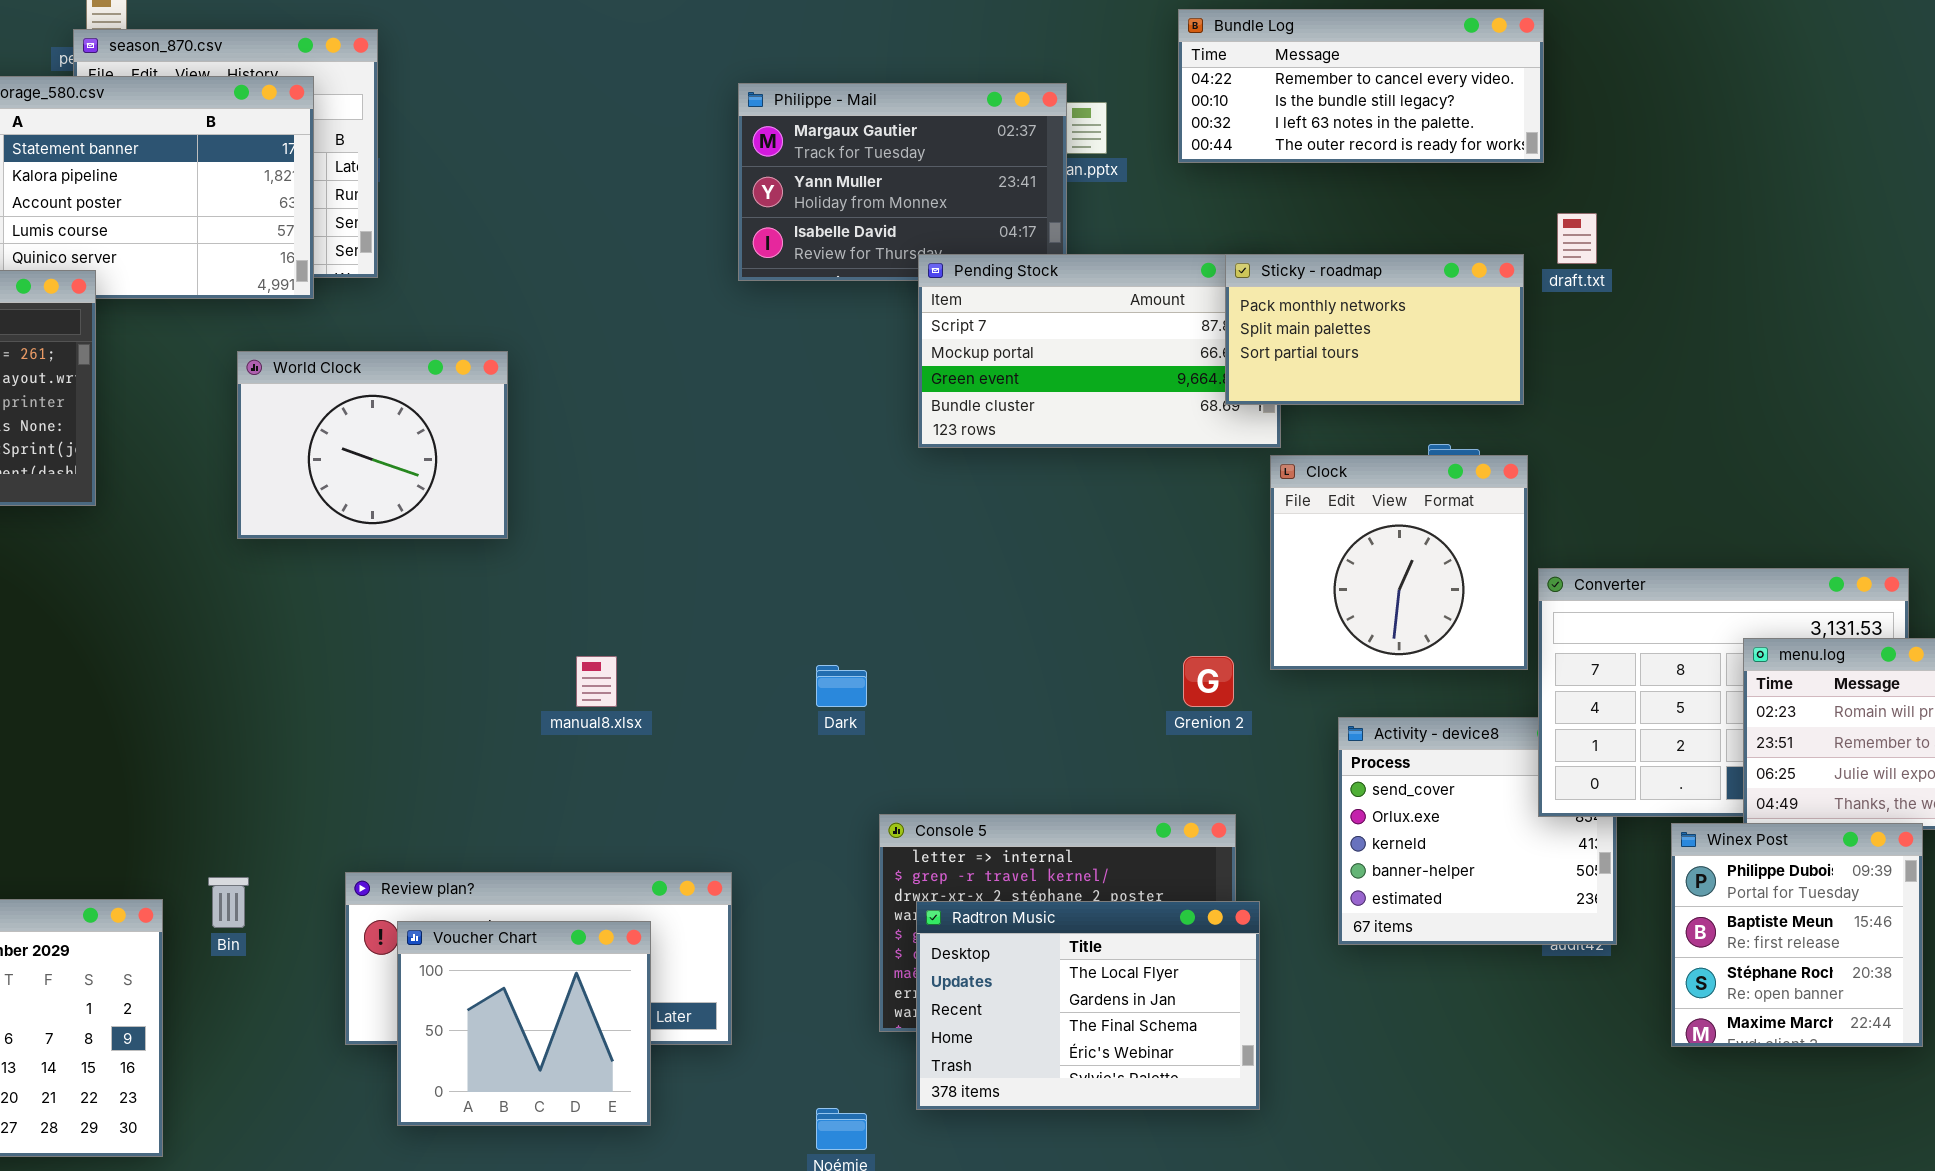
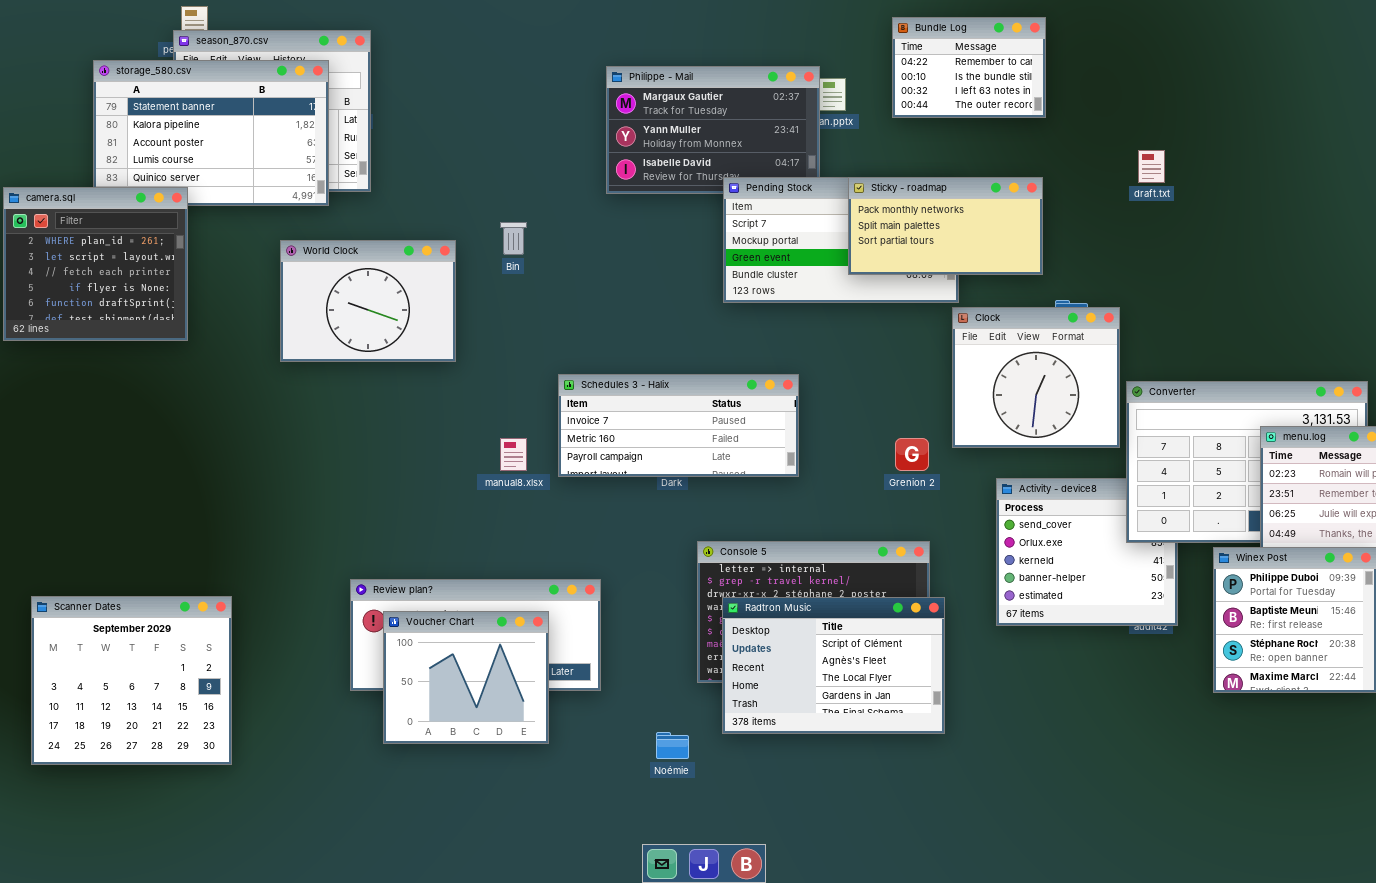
Bundle Log: [1178,9,1544,163] -> [892,17,1046,118], resized
Sticky - roadmap: [1225,254,1524,405] -> [848,177,1043,275], moved
Schedules 3 - Halix: none -> [558,374,799,477], opened
Bin: [208,877,249,928] -> [500,222,527,255], moved
Radtron Music: [916,901,1260,1110] -> [722,597,945,734], scrolled up 2 rows

